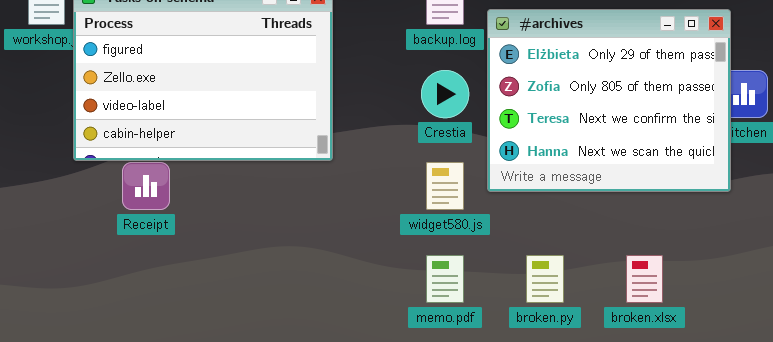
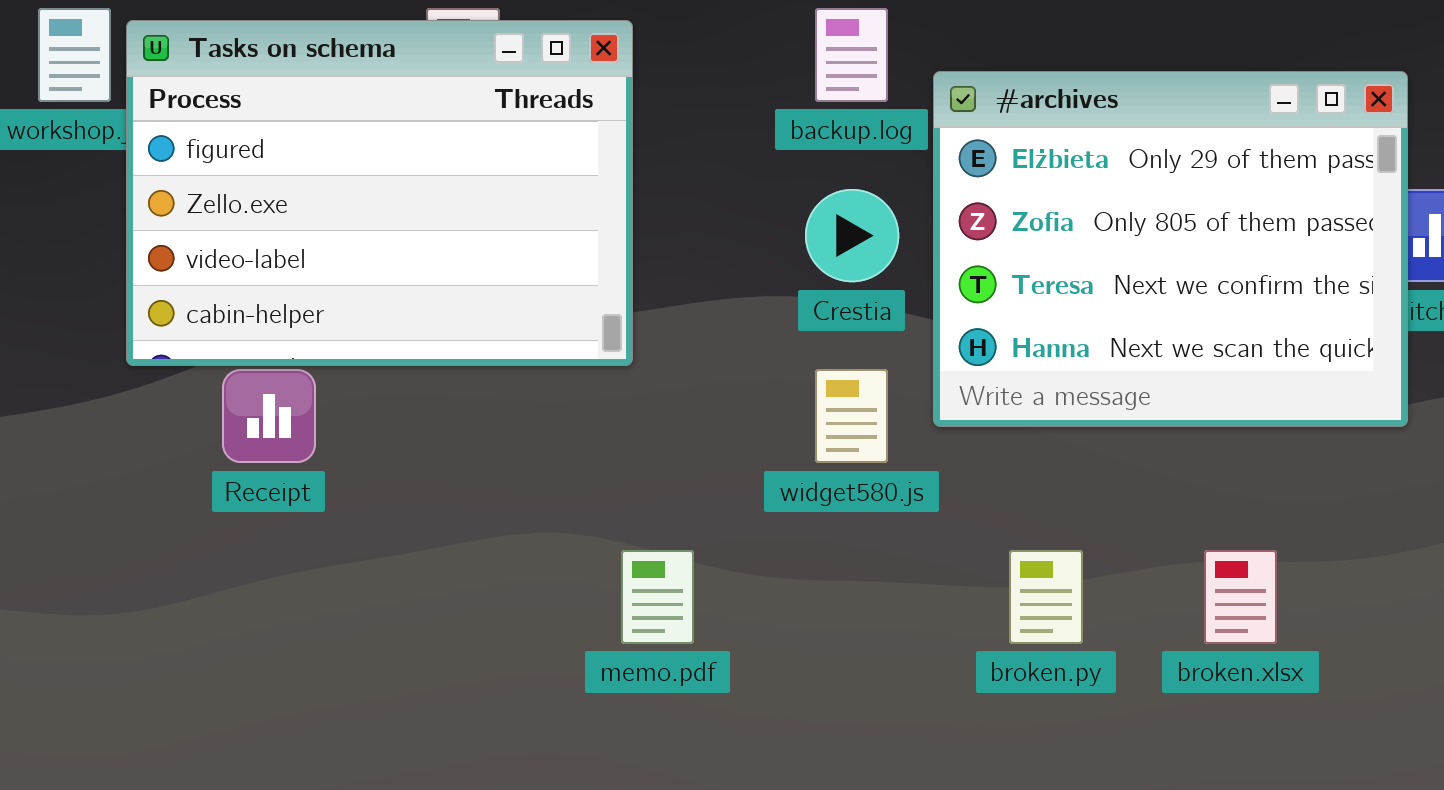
memo.pdf: [426,255,464,303] -> [621,550,694,644], moved

